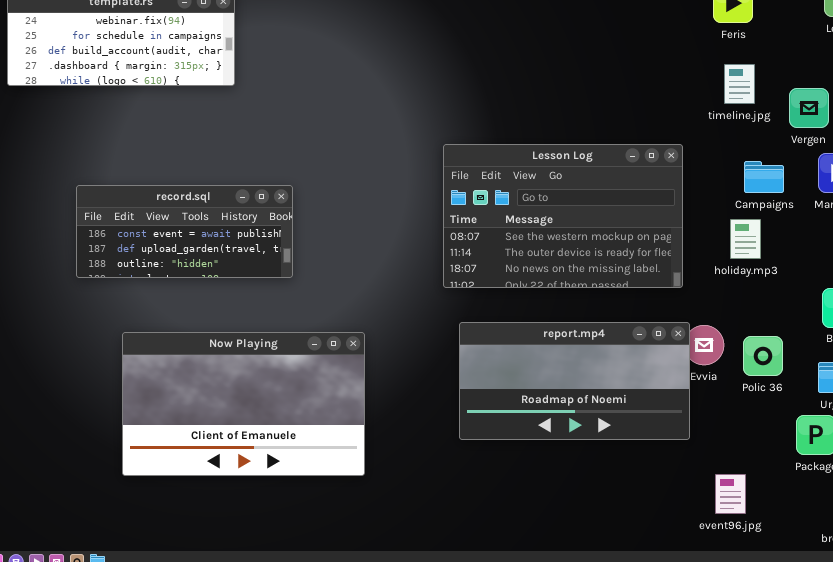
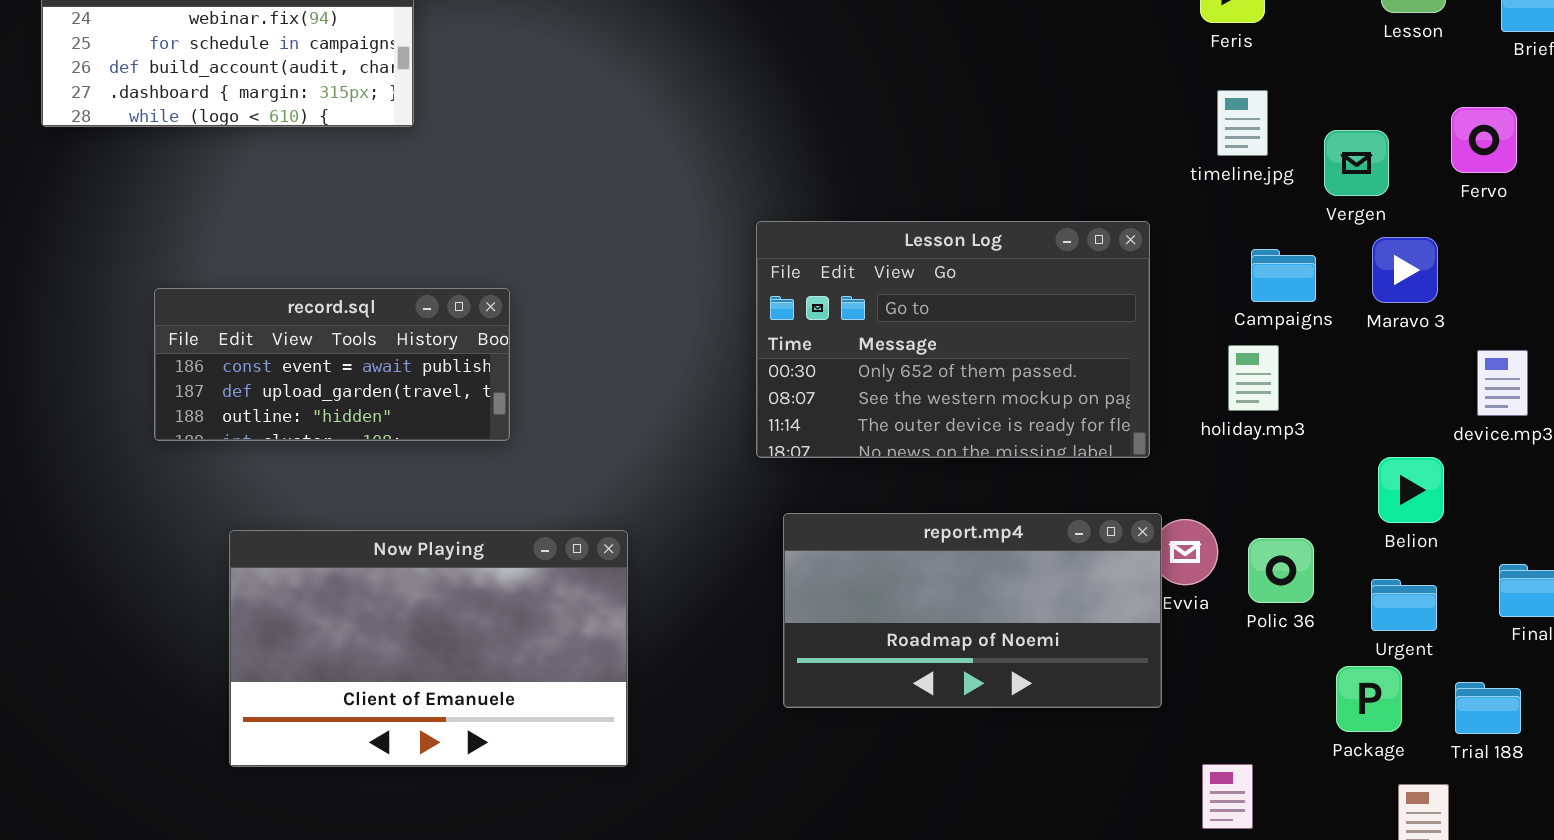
Lesson Log: [443,144,683,288] -> [756,221,1150,458], scrolled up 1 row

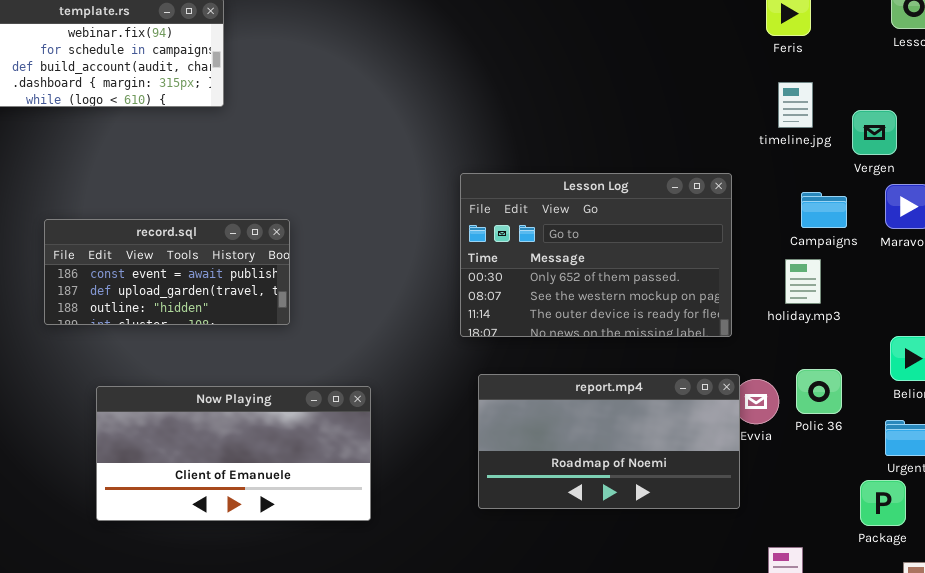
Now Playing: [229,530,628,767] -> [96,386,371,521], resized
Polic 36: [1248,538,1314,603] -> [796,369,842,414], moved

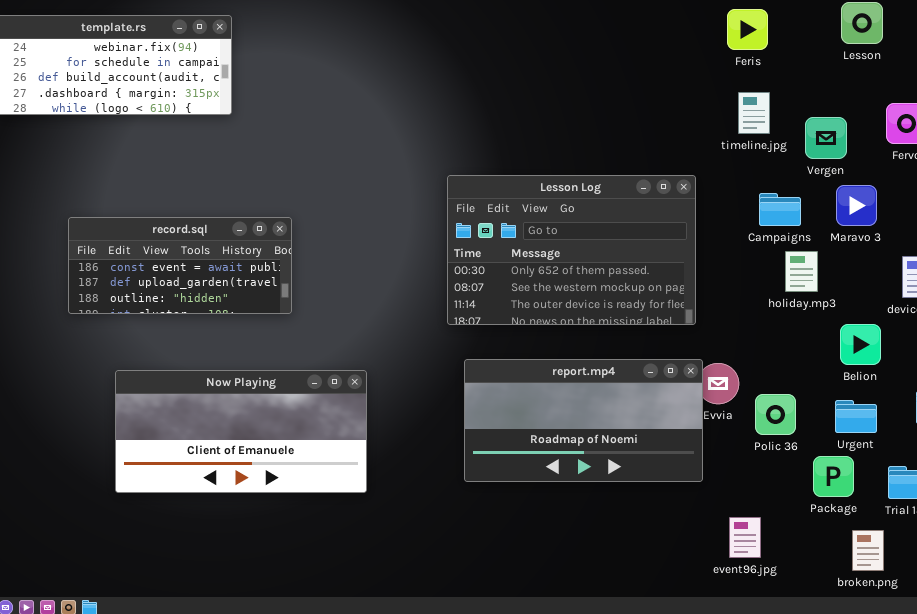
holiday.mp3: [785,259,821,304] -> [785,251,818,292], moved
Polic 36: [796,369,842,414] -> [755,394,796,435], moved

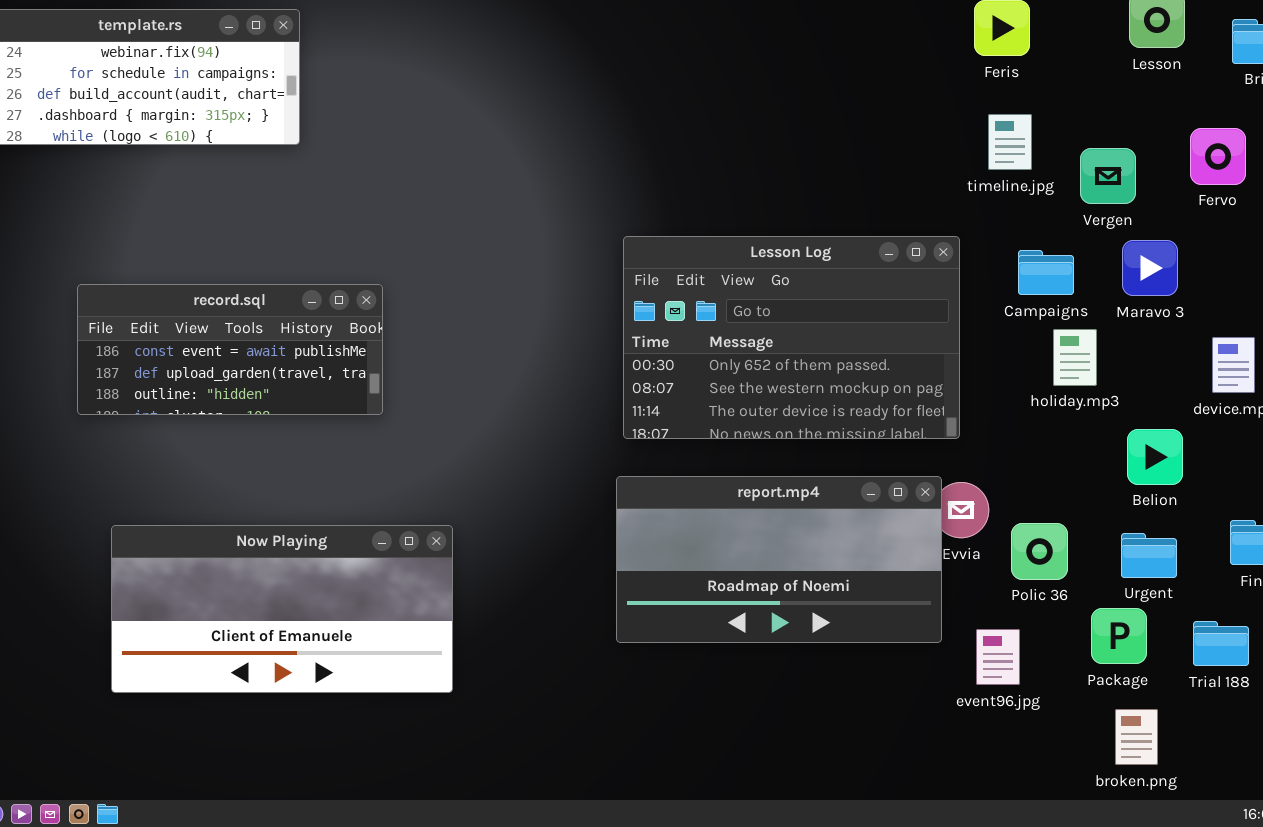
Lesson Log: [447,175,696,325] -> [623,236,960,439], moved
Now Playing: [115,370,367,493] -> [111,525,453,693], moved
event96.jpg: [729,517,761,558] -> [976,629,1020,685], moved
broken.png: [852,530,884,571] -> [1115,709,1158,765], moved

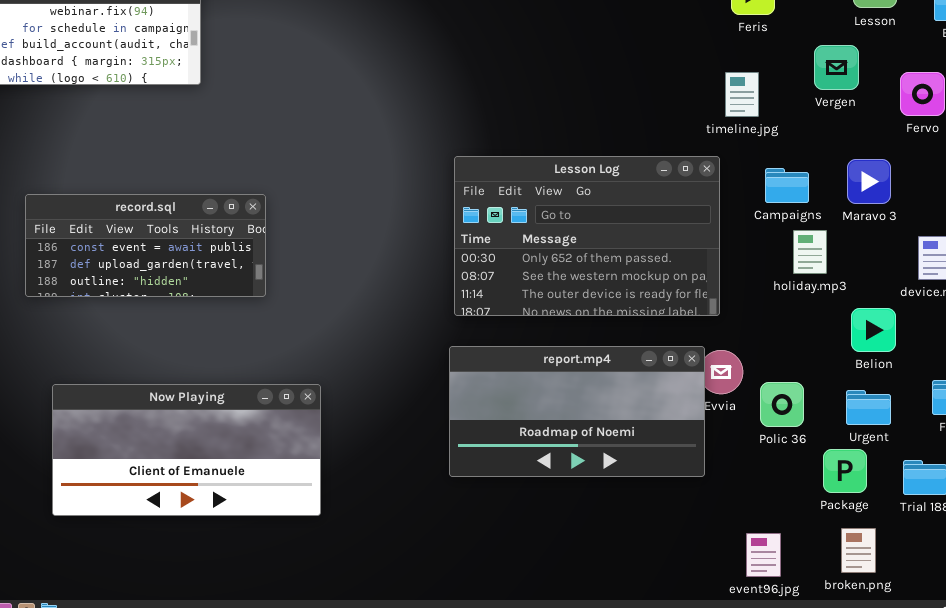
timeline.jpg: [988,114,1032,170] -> [725,72,759,117], moved
Vergen: [1080,148,1136,204] -> [814,45,859,90], moved
event96.jpg: [976,629,1020,685] -> [746,533,781,577], moved

